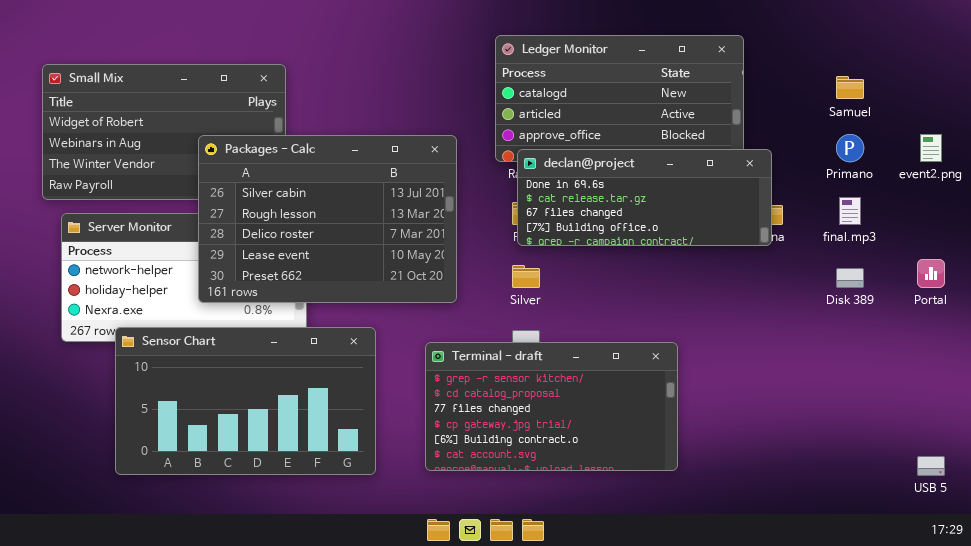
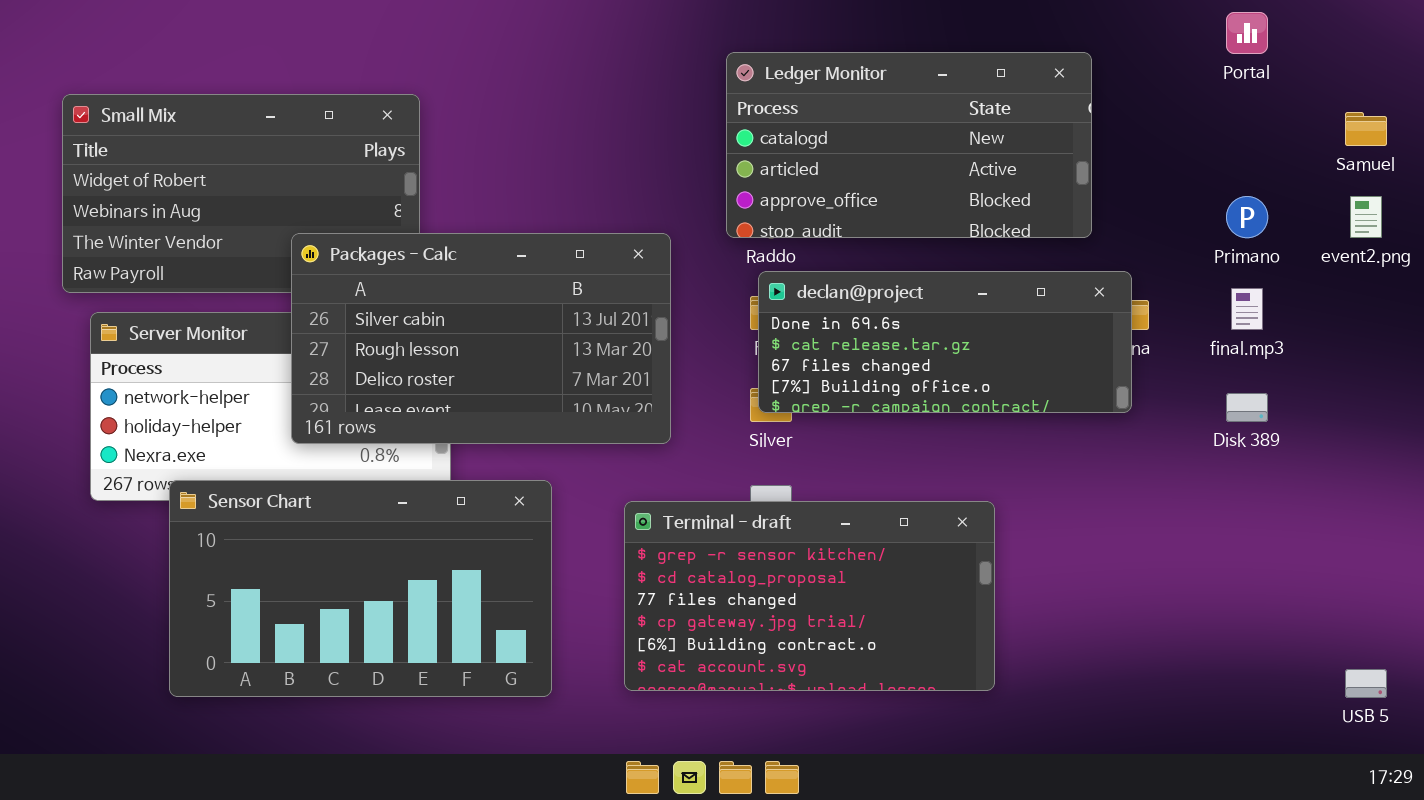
Samuel: [836,76,864,99] -> [1345,112,1387,146], moved
Packages - Calc: [198,135,457,303] -> [291,233,671,444], resized
declan@project: [517,149,772,246] -> [758,271,1132,413], moved
Portal: [917,259,945,288] -> [1226,12,1268,54], moved

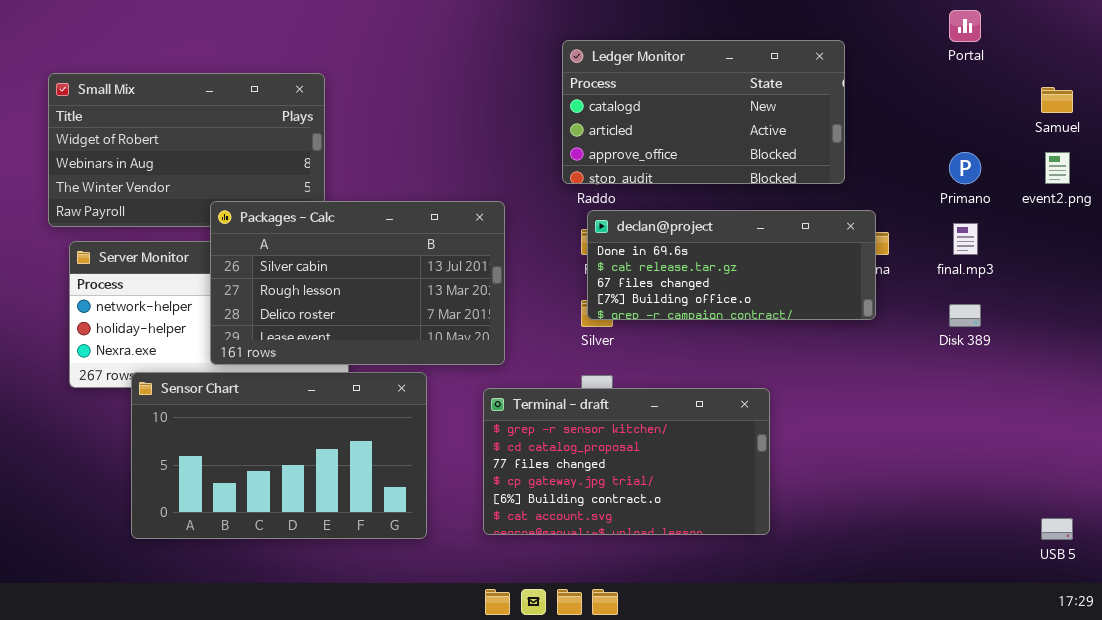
Packages - Calc: [291,233,671,444] -> [210,201,505,365], moved

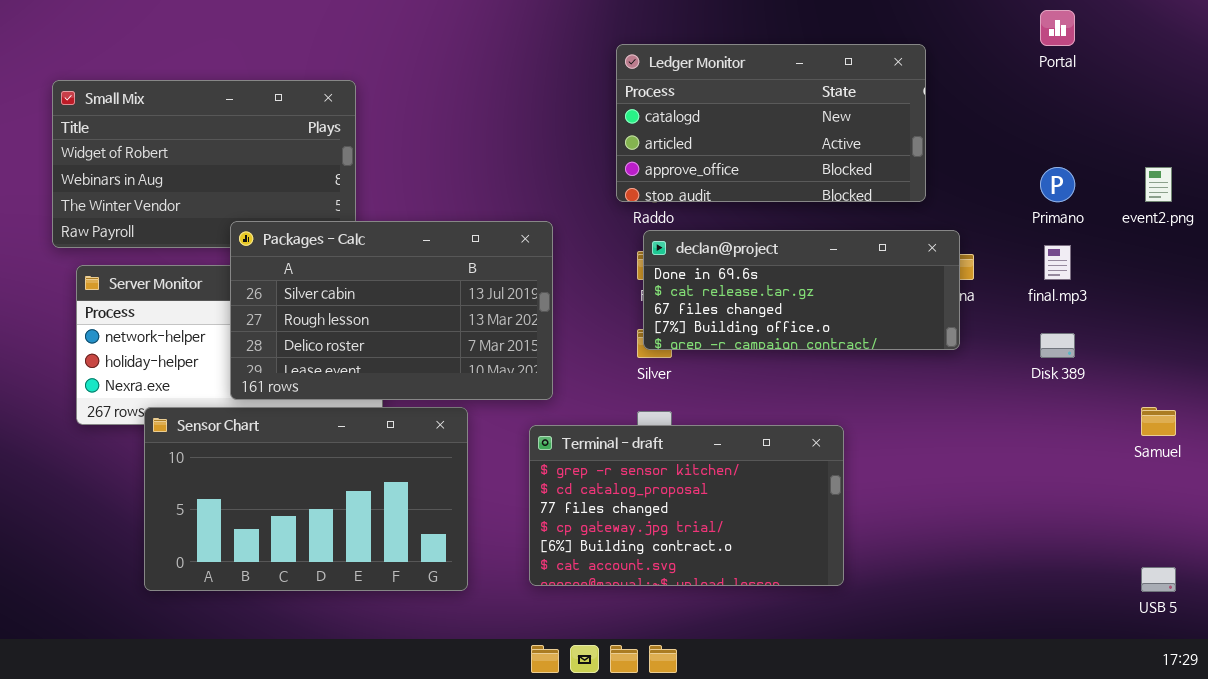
Samuel: [1041,87,1073,113] -> [1141,407,1176,436], moved

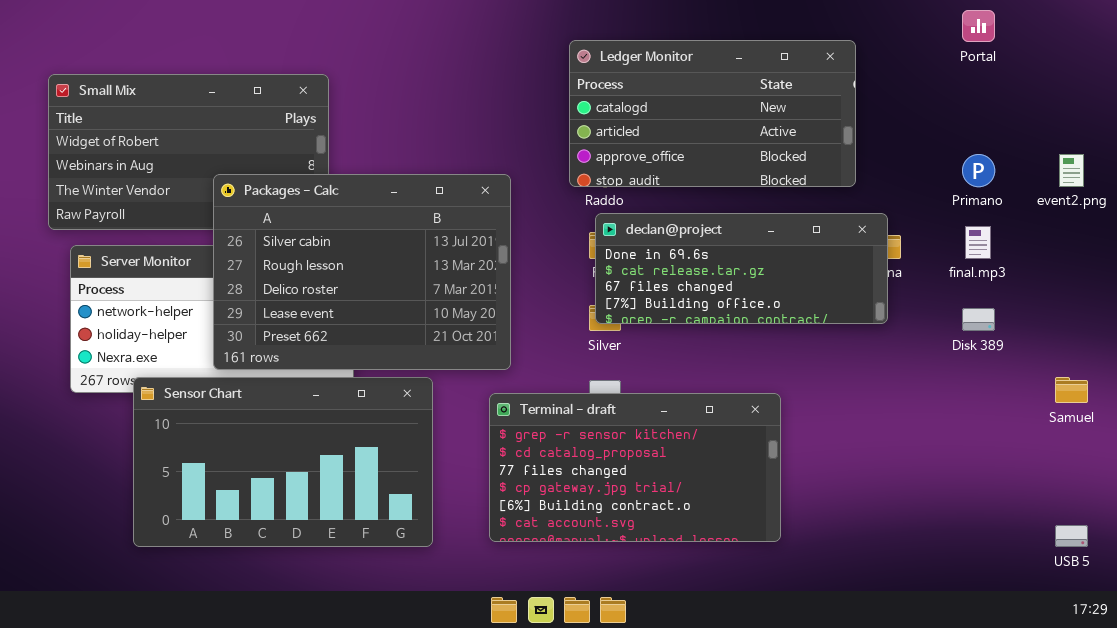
Packages - Calc: [230,221,553,400] -> [213,174,511,370], resized

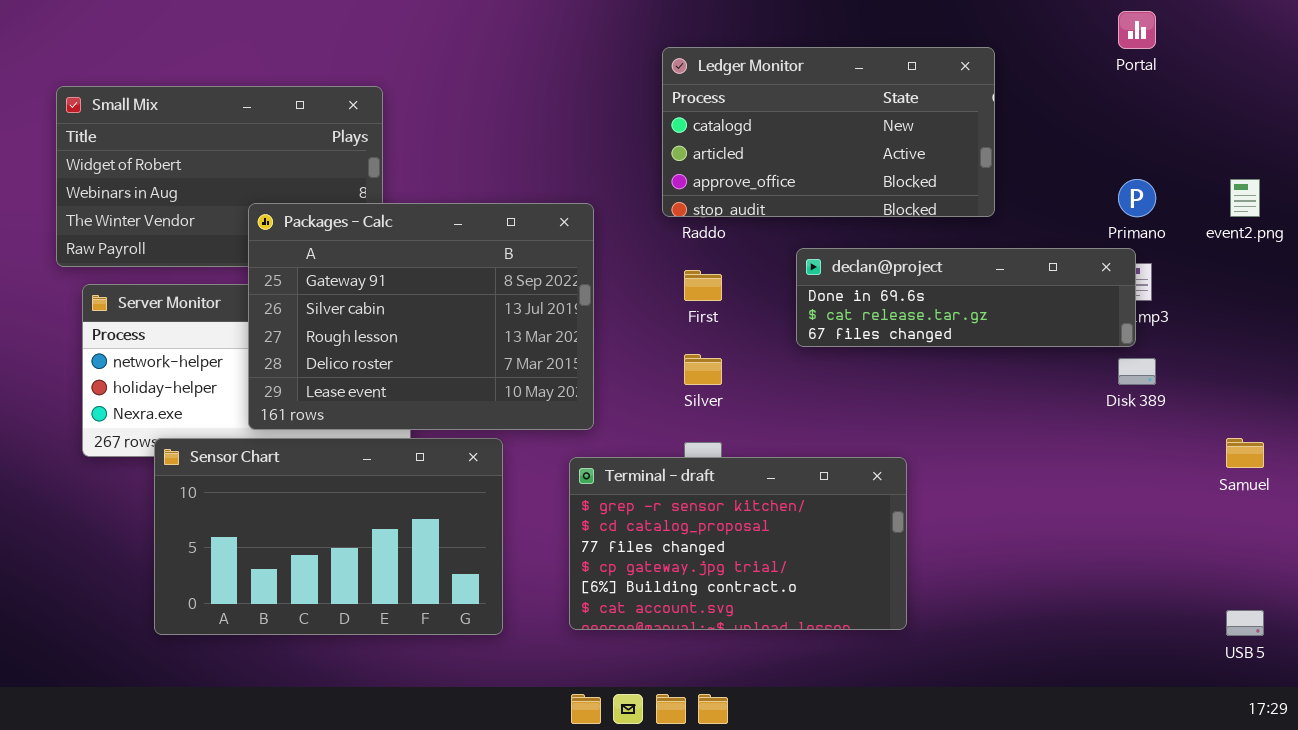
Packages - Calc: [213,174,511,370] -> [248,203,594,430], scrolled up 1 row
declan@project: [595,213,888,324] -> [796,248,1136,347], moved, resized

